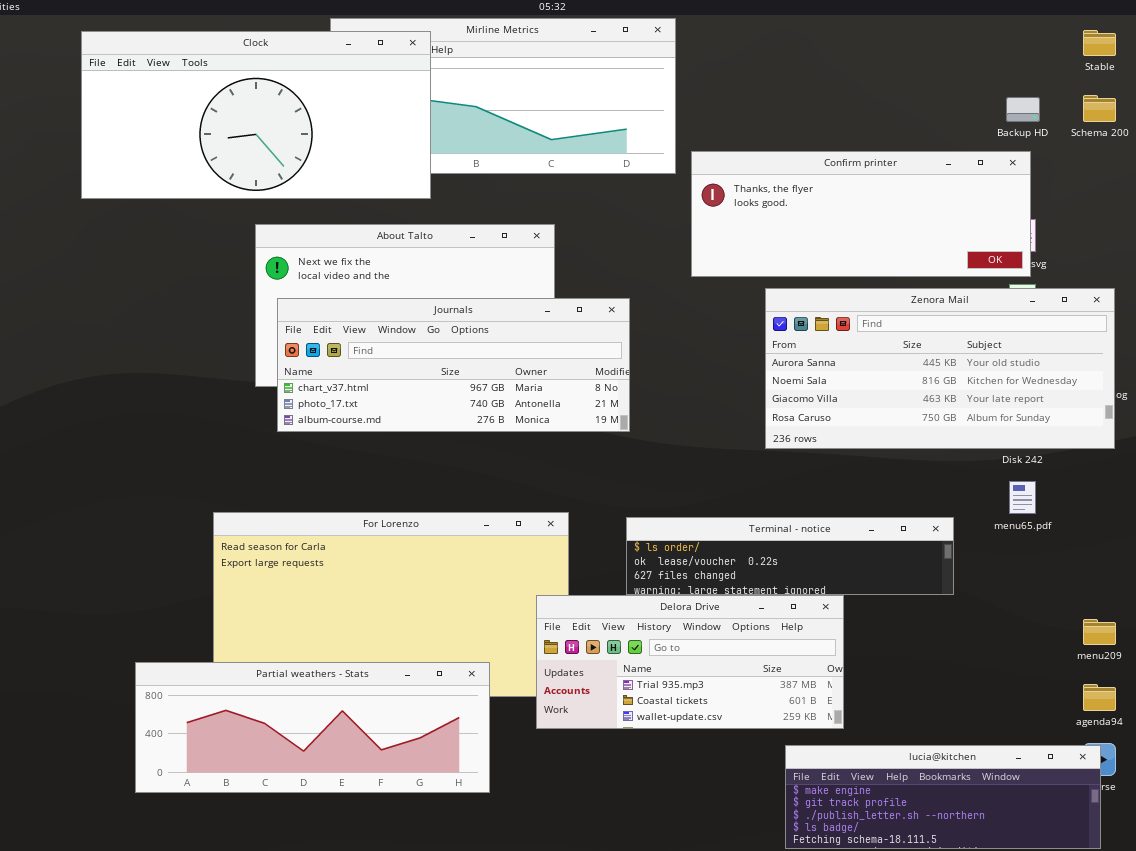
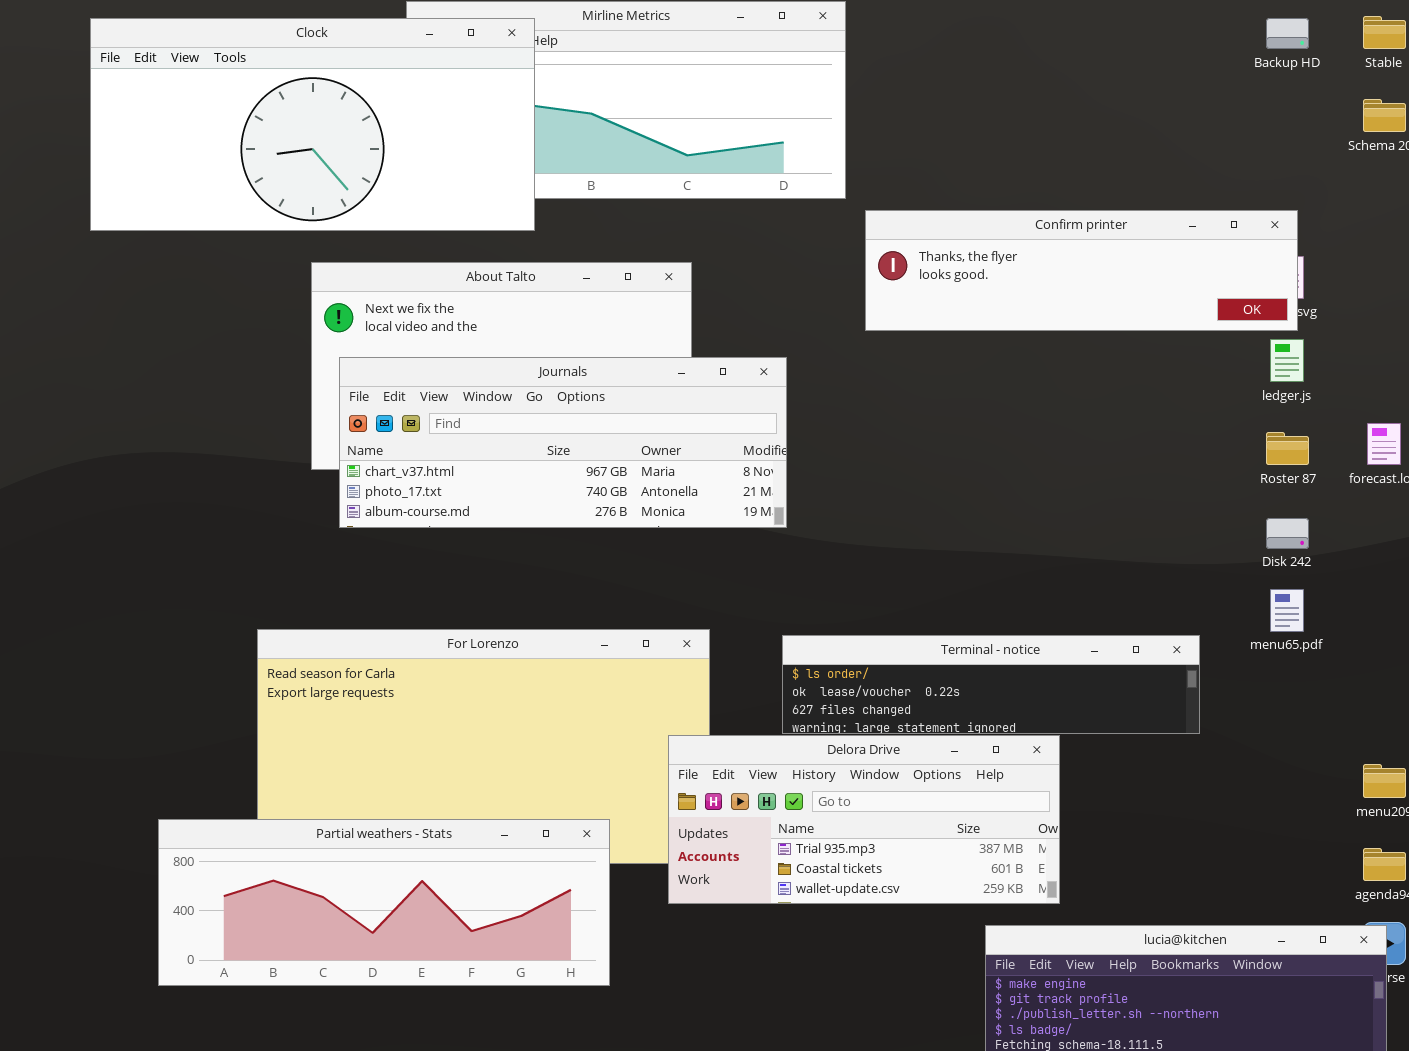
Backup HD: [1006,97,1040,122] -> [1266,18,1309,49], moved
Confirm printer: [691,151,1031,277] -> [865,210,1298,331], resized
Zenora Mail: [765,288,1115,449] -> none, closed

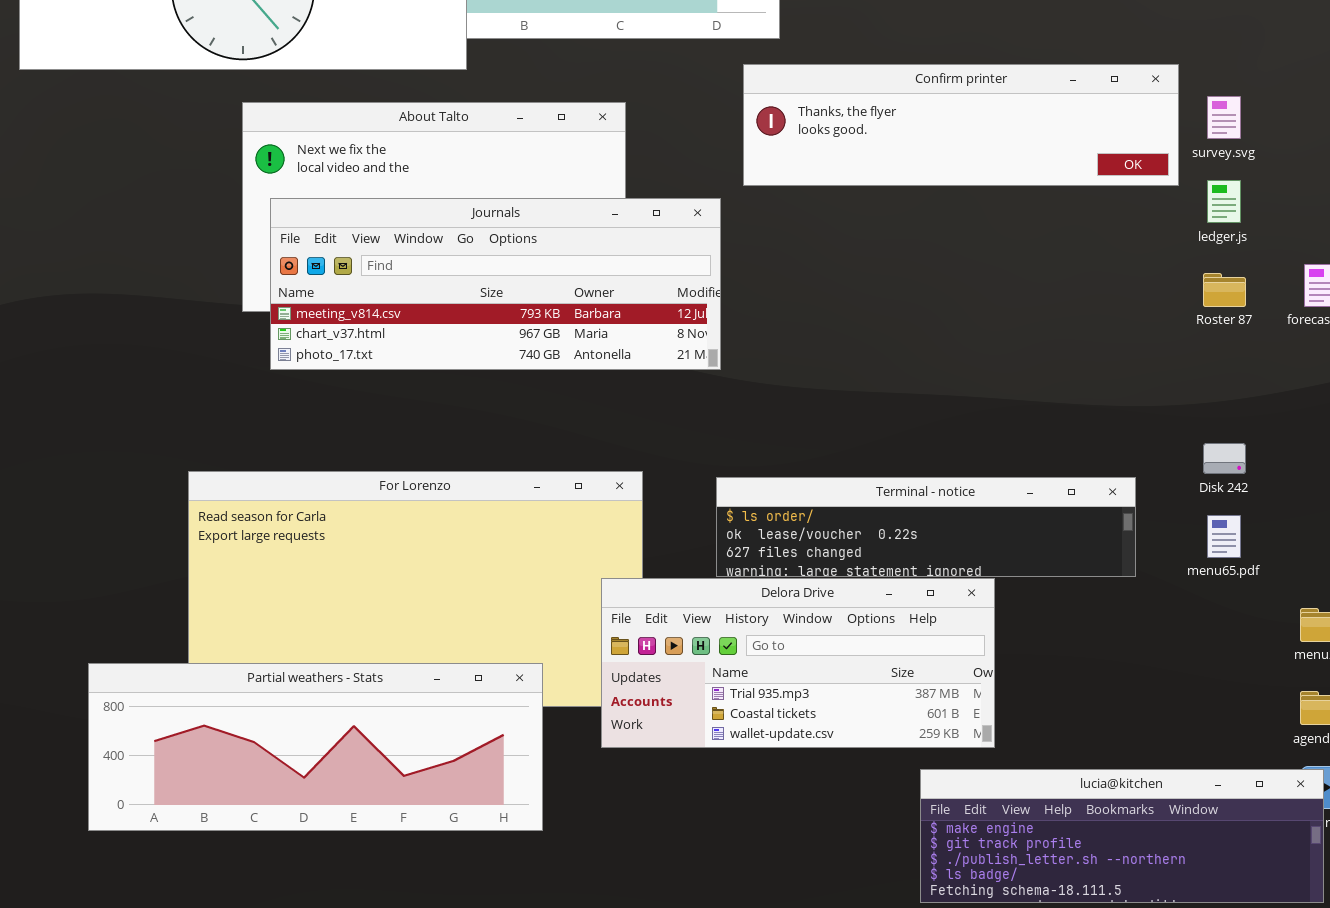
Confirm printer: [865,210,1298,331] -> [743,64,1179,186], moved
Journals: [339,357,787,528] -> [270,198,721,370], scrolled up 1 row
Disk 242: [1266,518,1309,549] -> [1203,443,1246,474], moved
menu65.pdf: [1270,589,1304,632] -> [1207,515,1241,558], moved

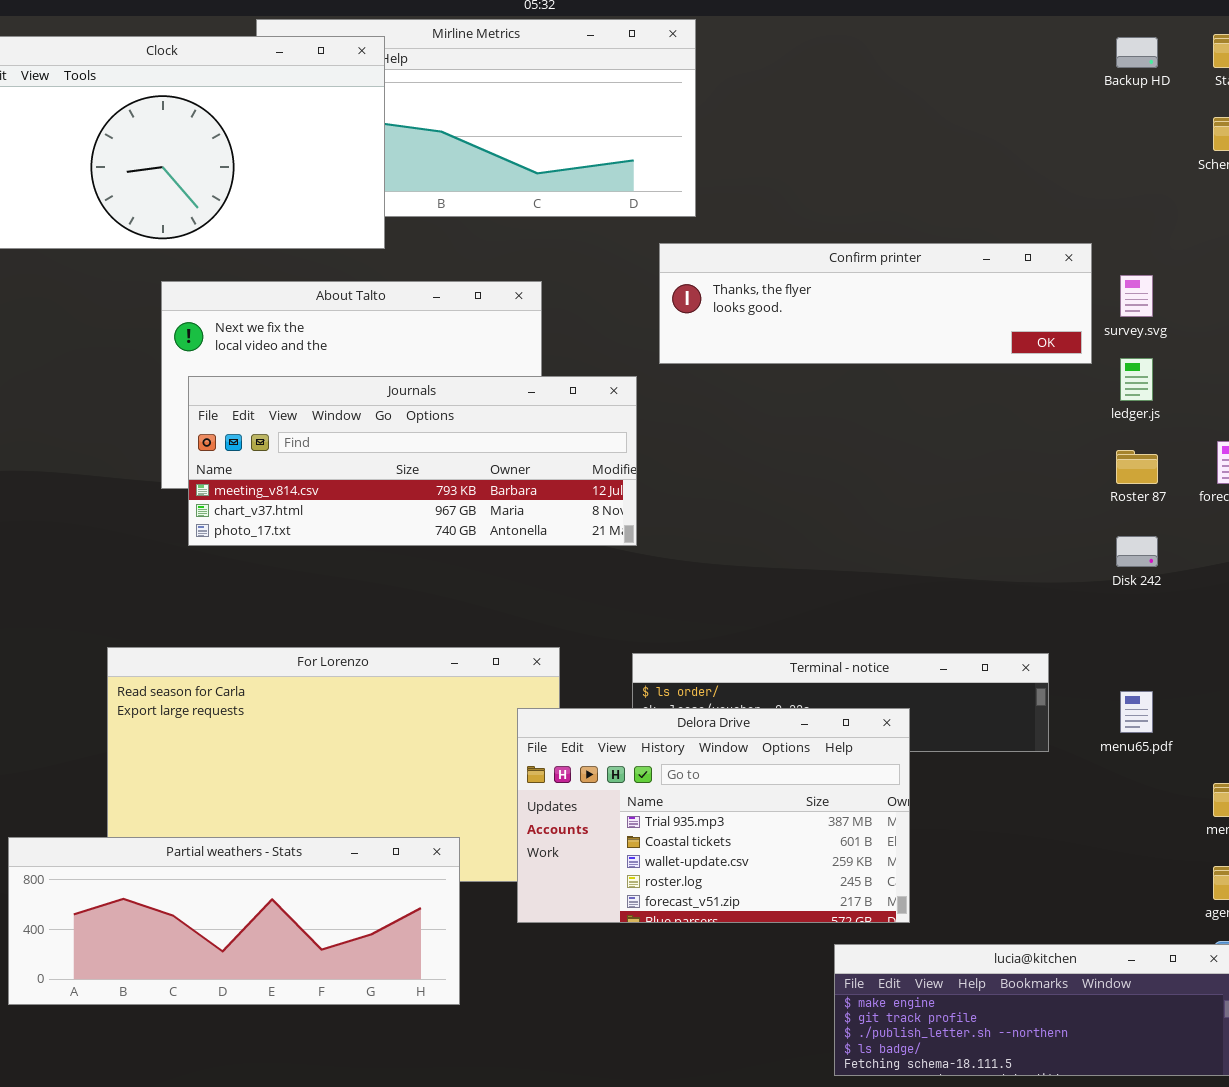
Disk 242: [1203,443,1246,474] -> [1116,536,1158,567], moved
Delora Drive: [601,578,995,748] -> [517,708,910,923], resized

